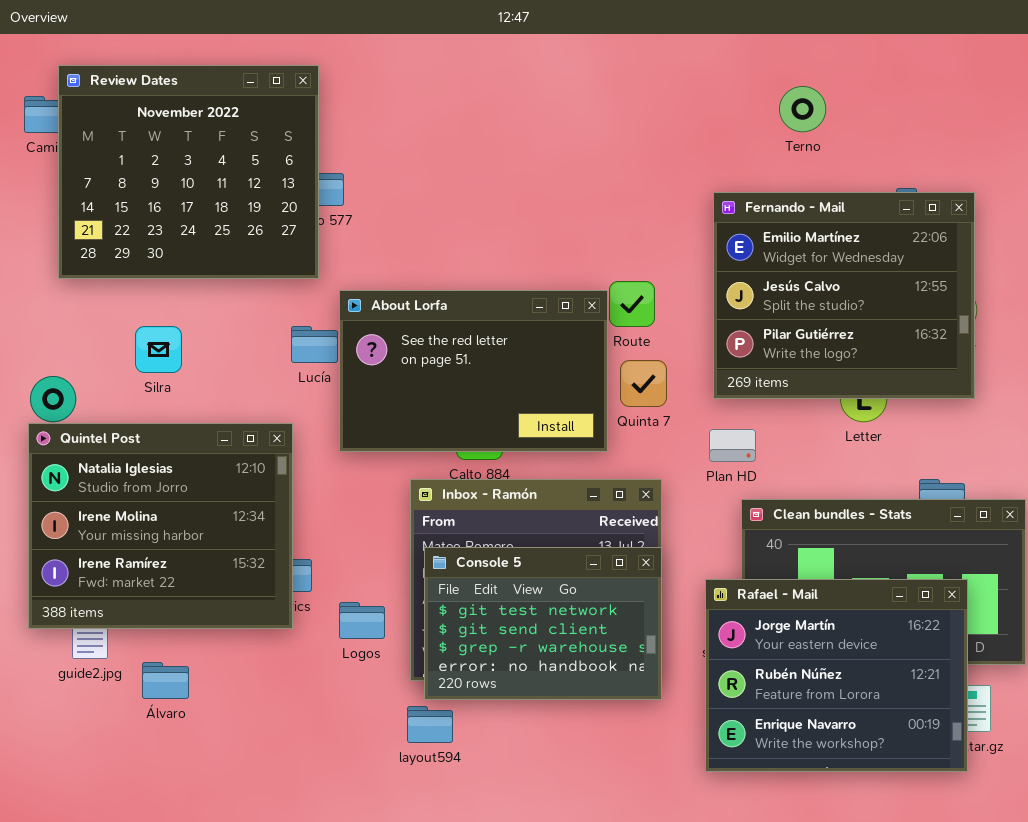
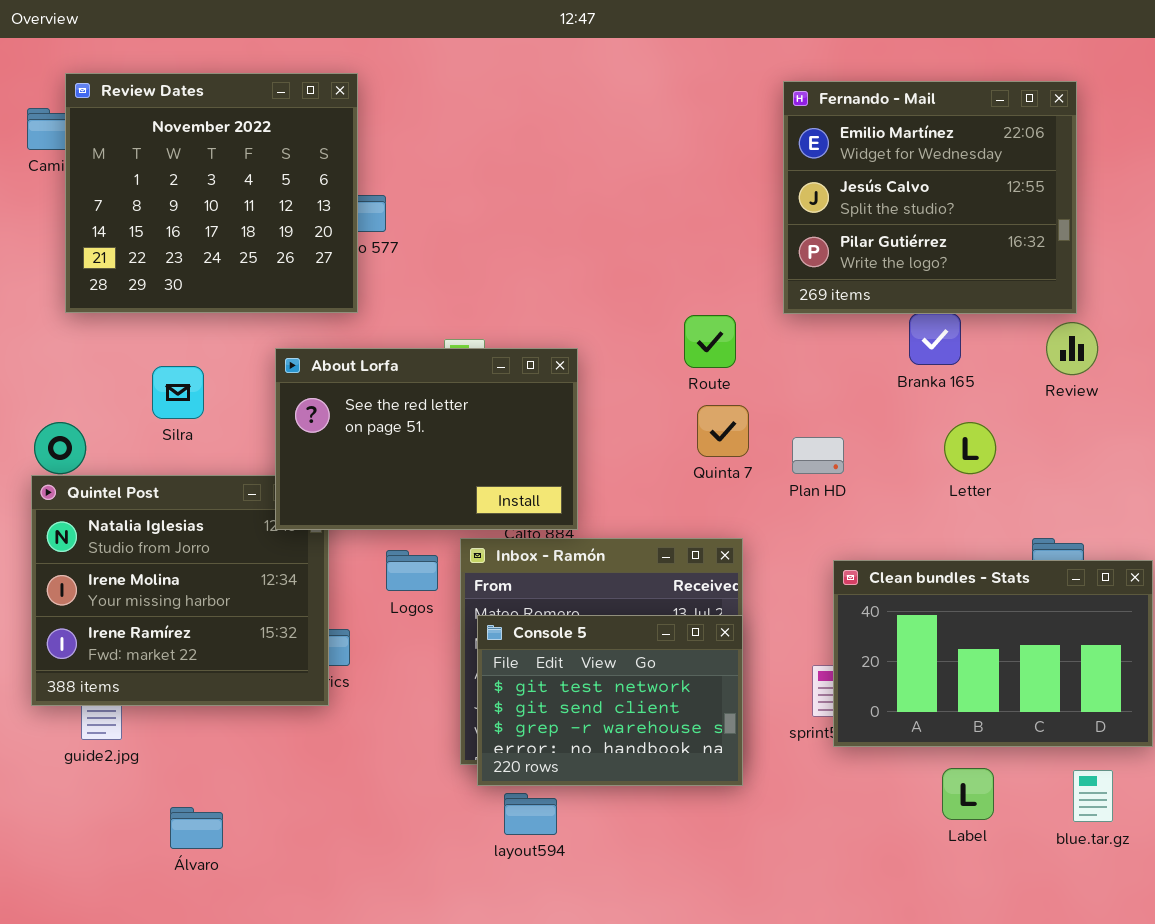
Fernando - Mail: [713,192,975,399] -> [783,81,1077,314], moved
About Lorfa: [339,290,608,452] -> [275,348,578,530], moved
Plan HD: [709,429,756,462] -> [792,437,844,474], moved
Rafael - Mail: [705,579,968,772] -> none, closed
Logos: [339,602,385,639] -> [386,550,438,591], moved
Álvaro: [142,662,189,699] -> [170,807,223,849], moved
layout594: [407,706,453,743] -> [504,793,557,835], moved

